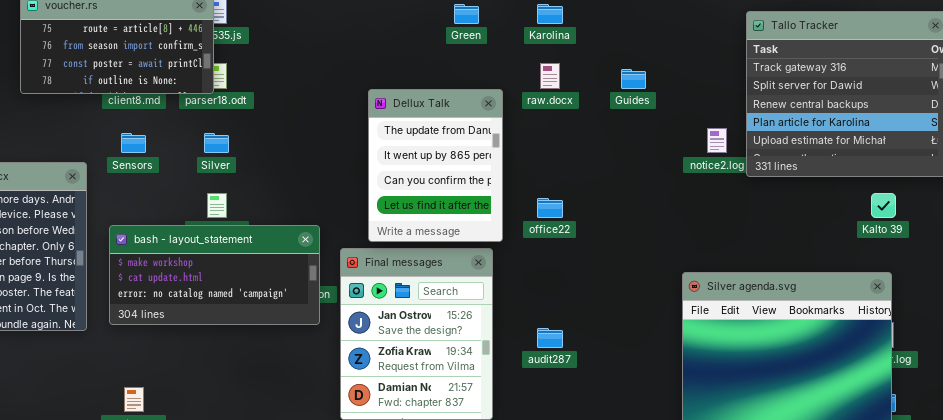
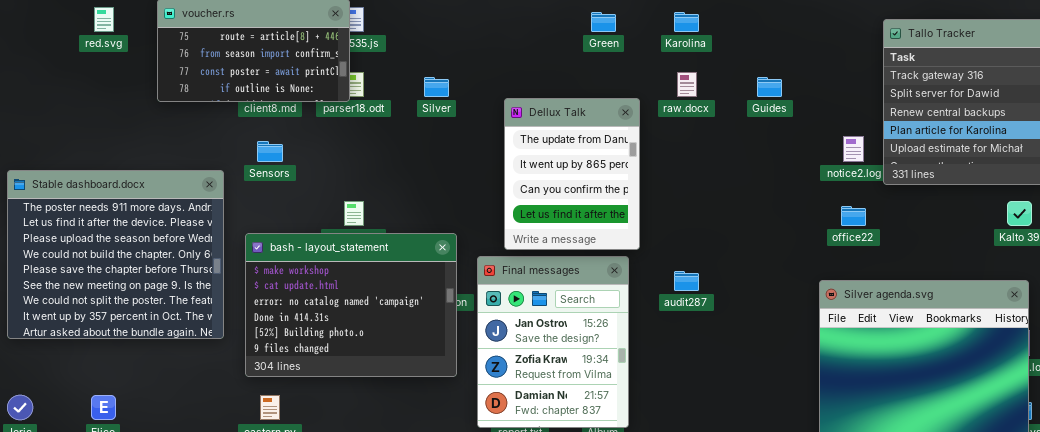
Silver: [204,133,229,153] -> [424,77,449,97], moved
office22: [537,198,563,218] -> [841,206,866,226], moved
bash - layout_statement: [109,225,320,325] -> [245,233,457,377], resized
audit287: [537,328,563,348] -> [674,271,699,291], moved

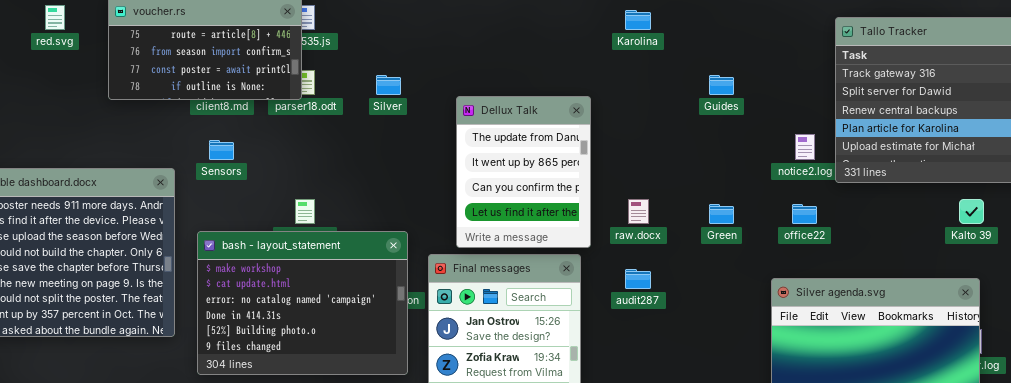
Green: [591,12,616,32] -> [709,204,734,224], moved
raw.docx: [677,72,697,97] -> [628,199,649,224], moved

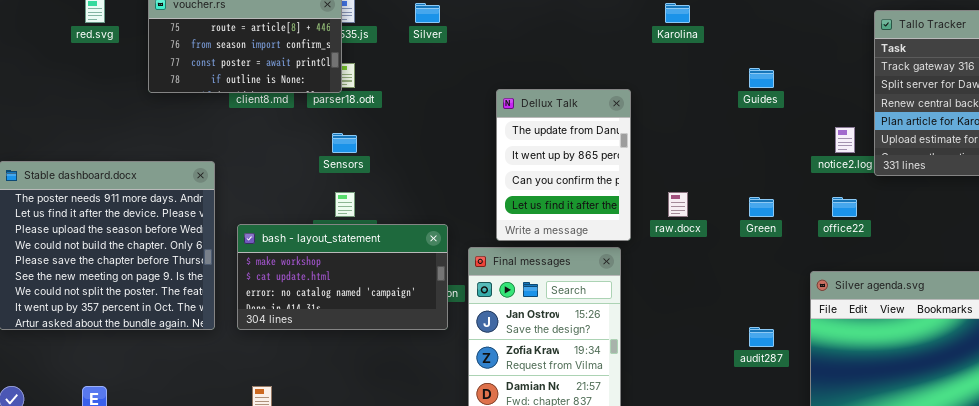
Silver: [376,75,401,95] -> [415,3,440,23], moved
Sensors: [209,140,234,160] -> [332,133,357,153], moved
bash - layout_statement: [197,231,408,375] -> [237,224,448,330], resized
audit287: [625,269,651,289] -> [749,327,774,347], moved

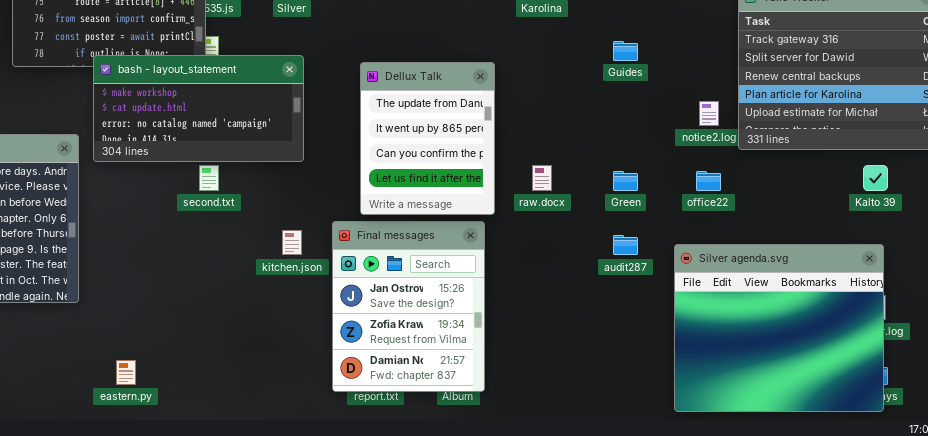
bash - layout_statement: [237,224,448,330] -> [93,55,304,162], moved
audit287: [749,327,774,347] -> [613,235,638,255], moved

